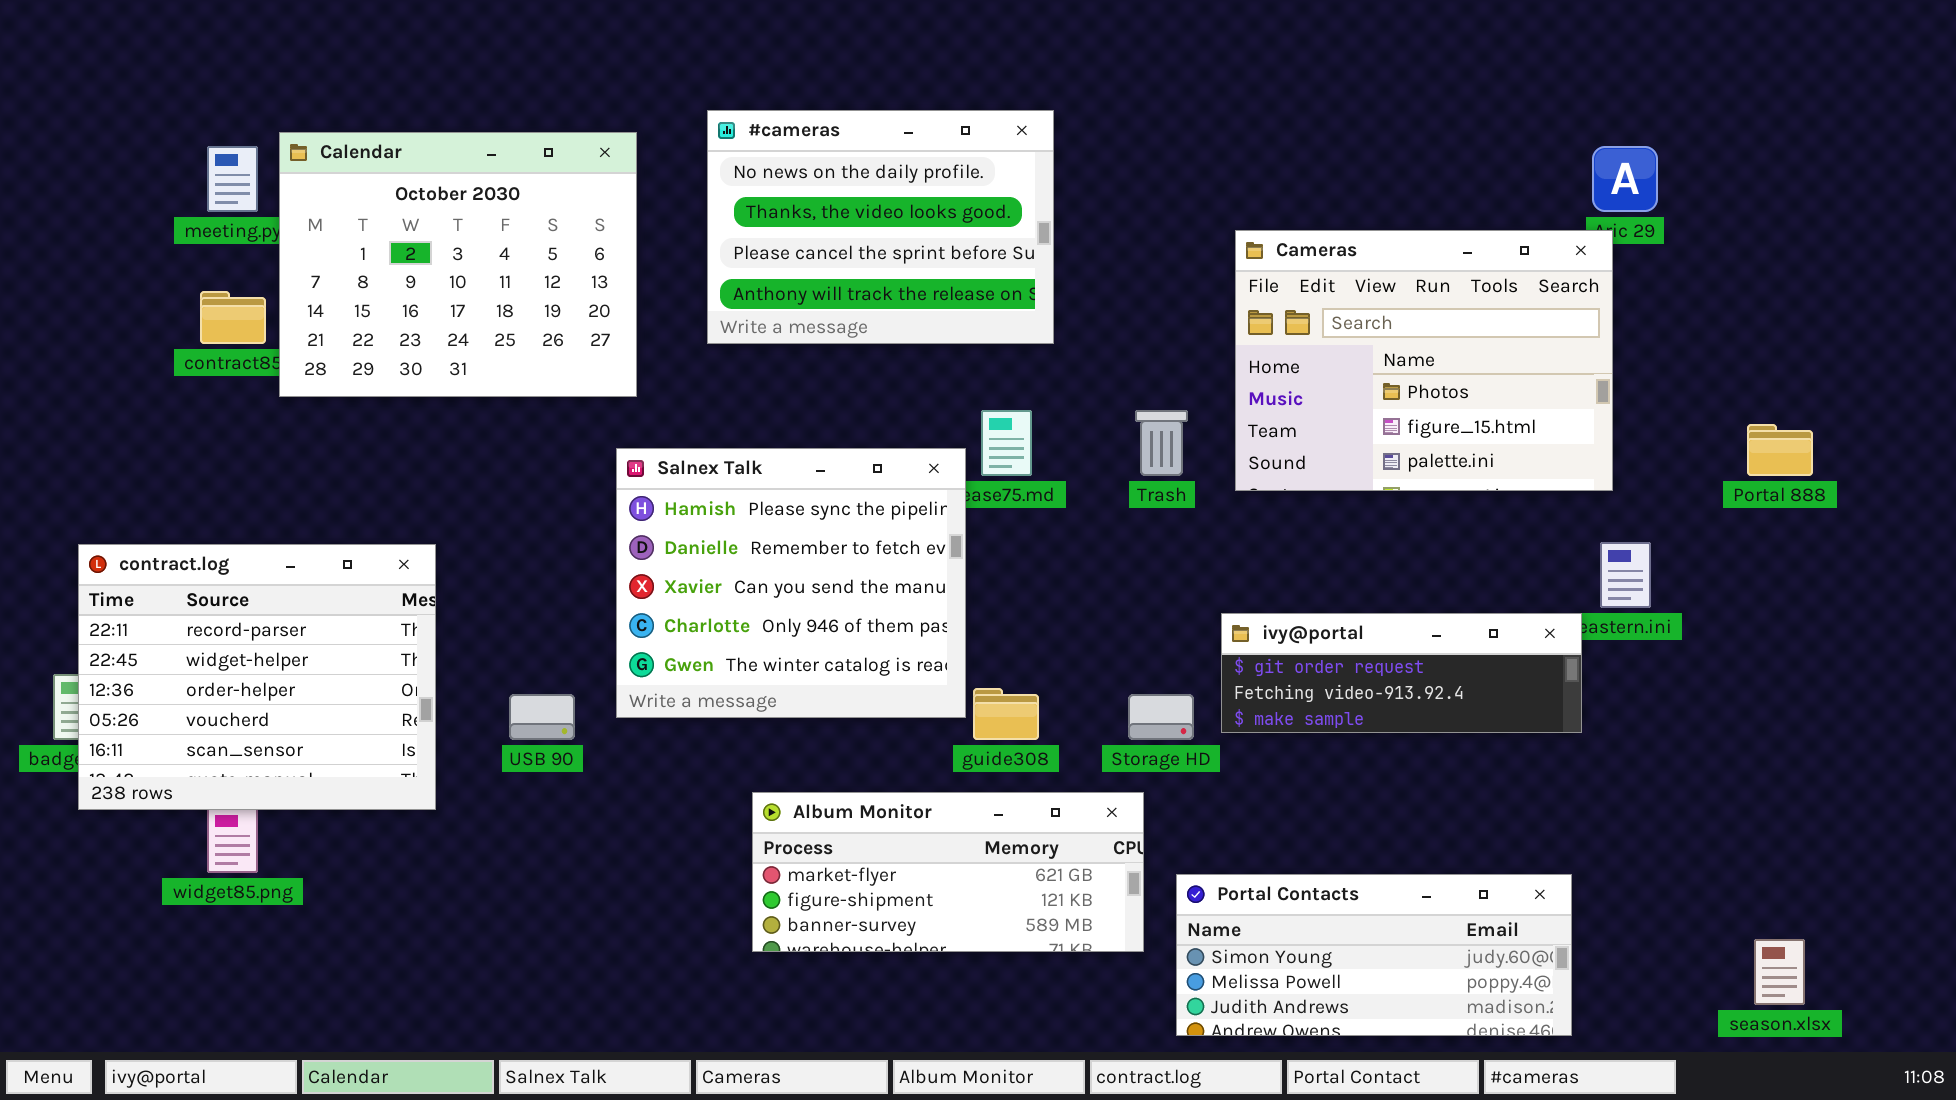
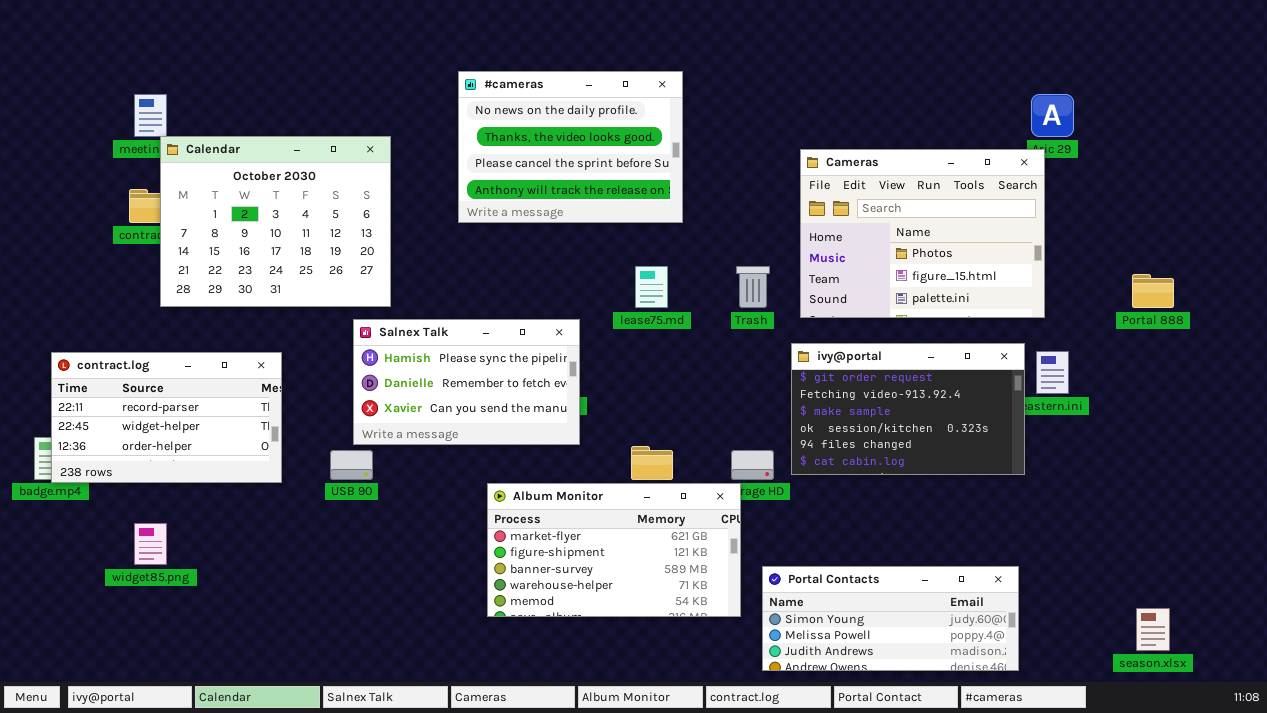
Calendar: [279,132,637,397] -> [160,136,391,307], moved
Salnex Talk: [616,448,966,718] -> [353,319,580,445], moved, resized
contract.log: [78,544,436,810] -> [51,352,282,483], resized
ivy@portal: [1221,613,1582,733] -> [791,343,1025,475], resized
Album Monitor: [752,792,1144,952] -> [487,483,741,617], resized

